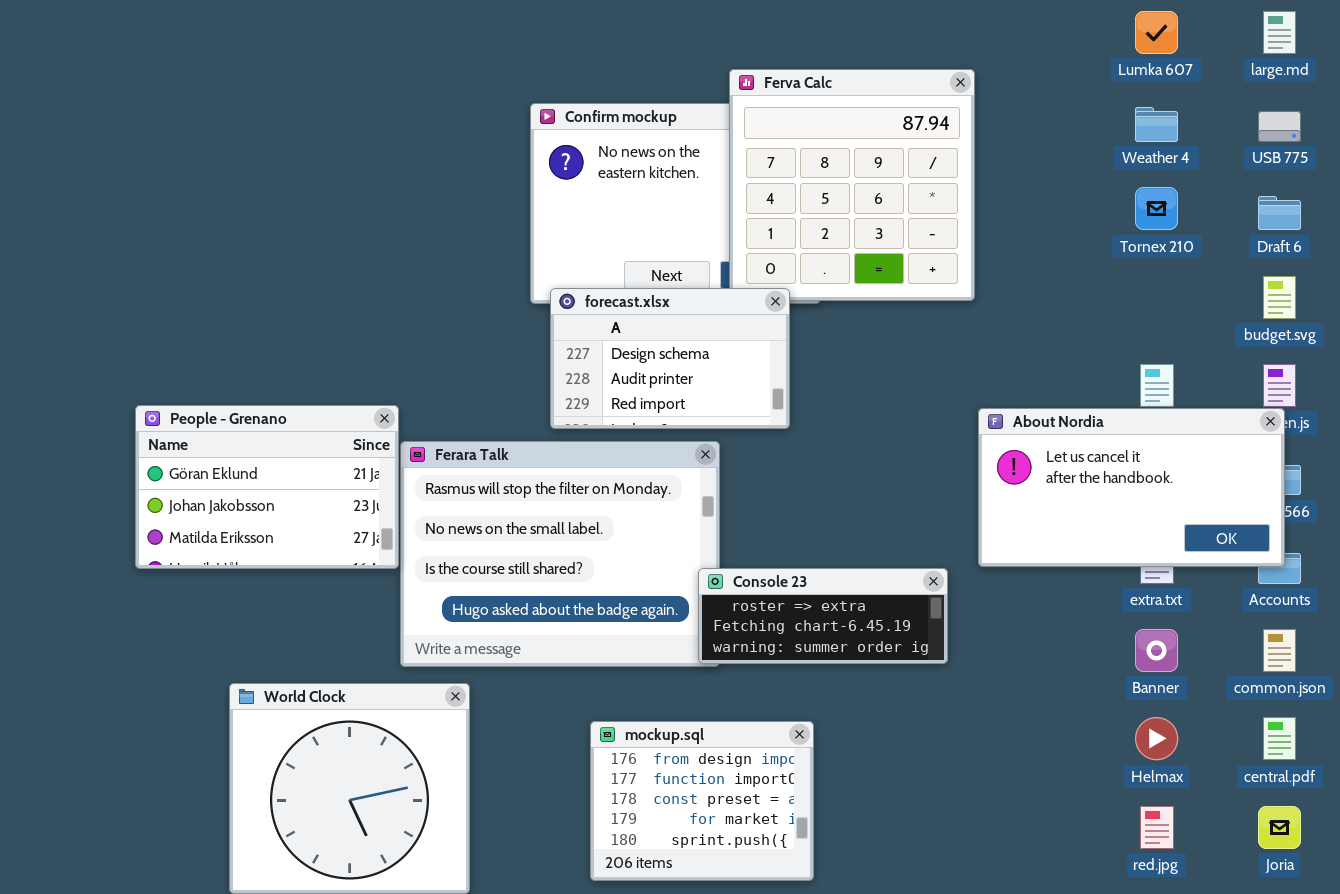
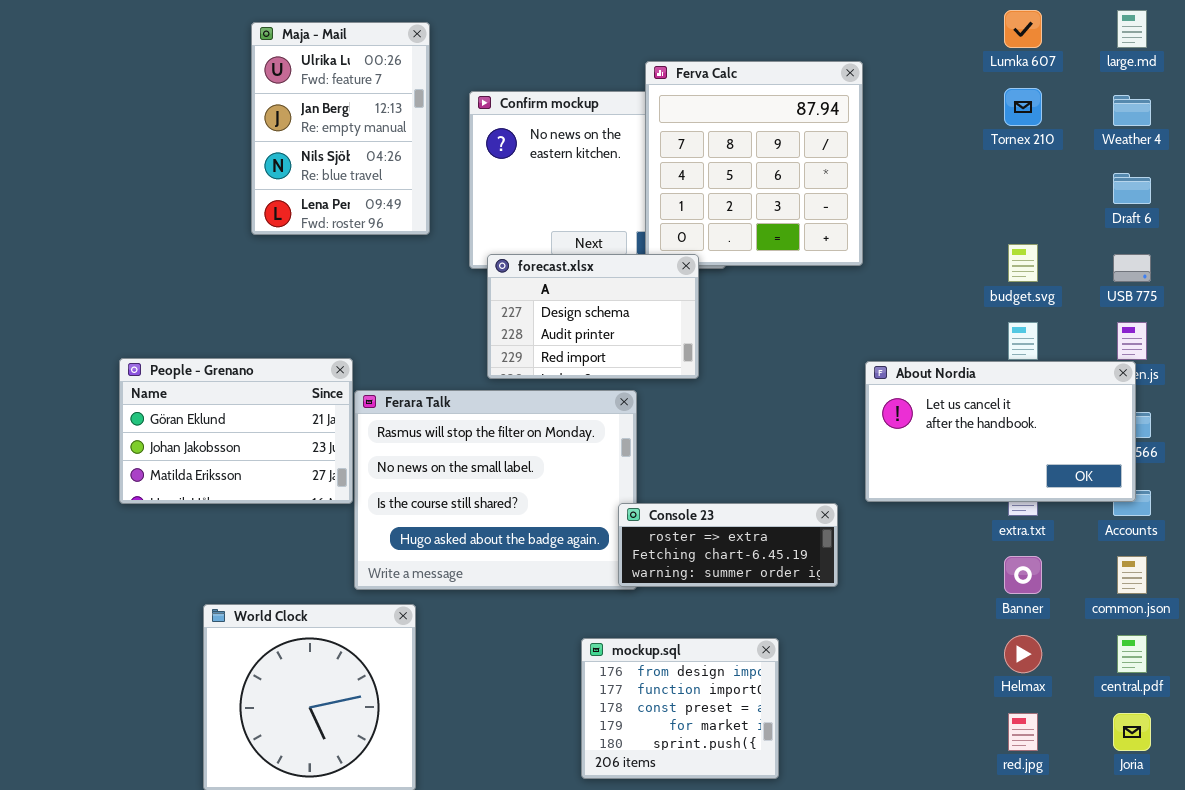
Maja - Mail: none -> [251,22,430,235], opened
Weather 4: [1135,107,1178,142] -> [1113,95,1151,126], moved
USB 775: [1258,111,1301,142] -> [1113,254,1151,282], moved
Tornex 210: [1135,187,1178,230] -> [1004,88,1042,126], moved
budget.svg: [1263,276,1296,319] -> [1008,244,1038,282], moved
mockup.sql: [590,721,814,881] -> [581,638,779,779], moved

